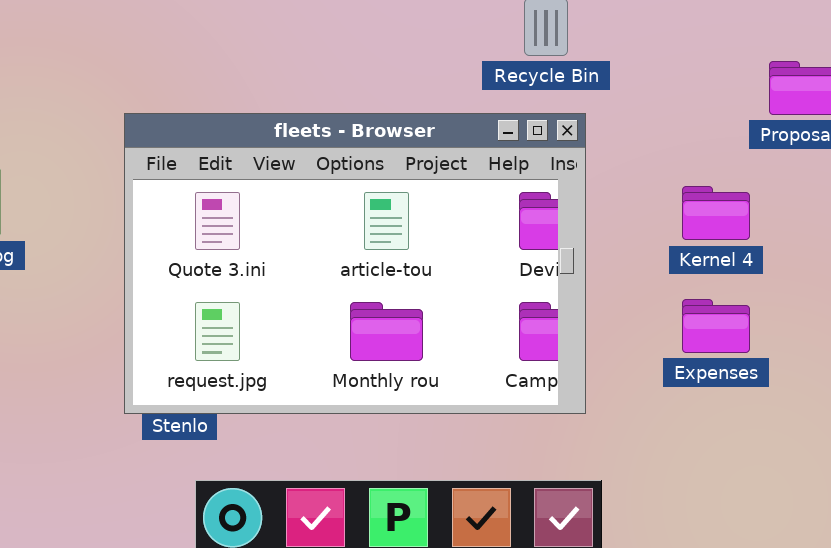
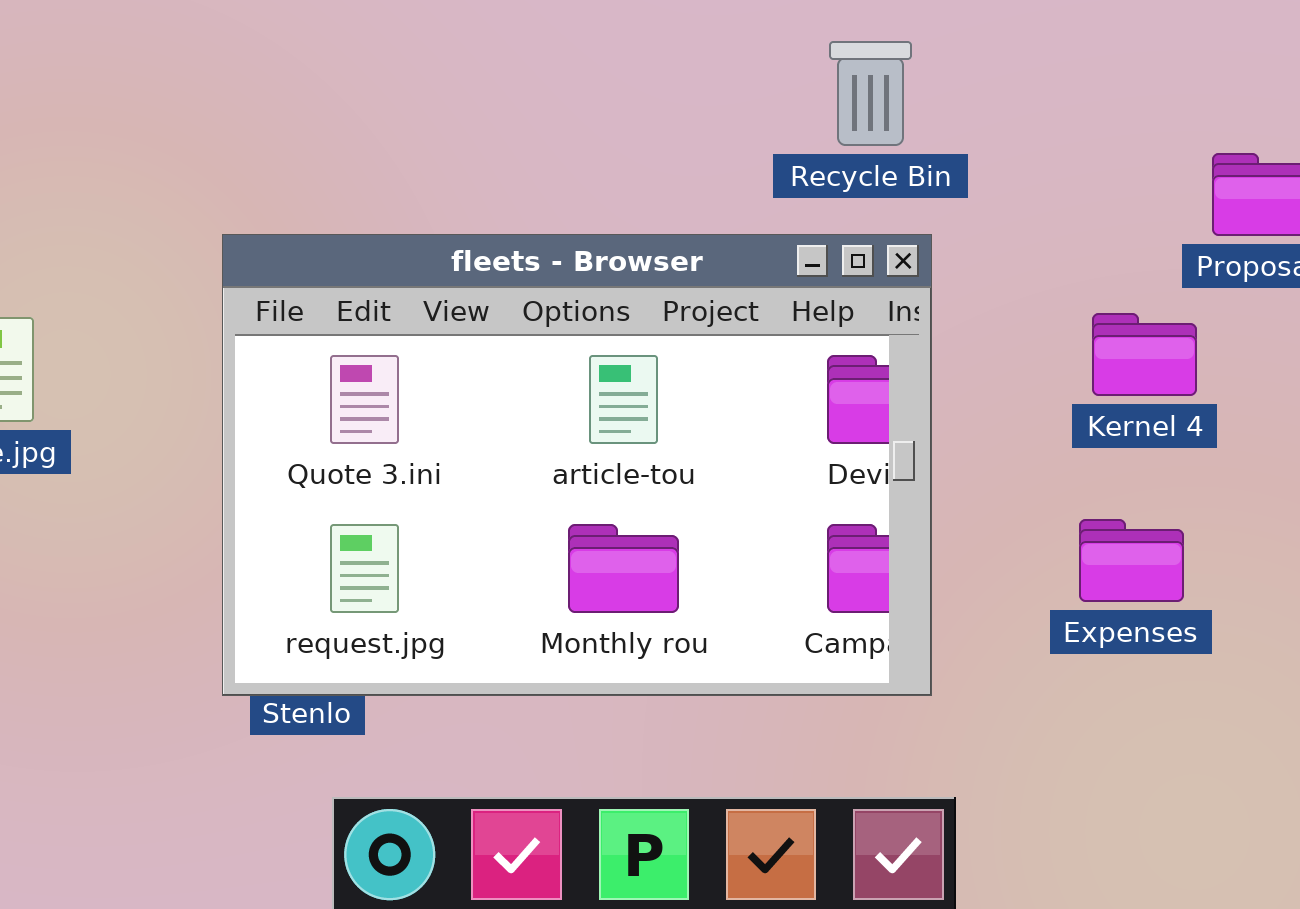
Kernel 4: [682,186,750,240] -> [1092,313,1197,396], moved

